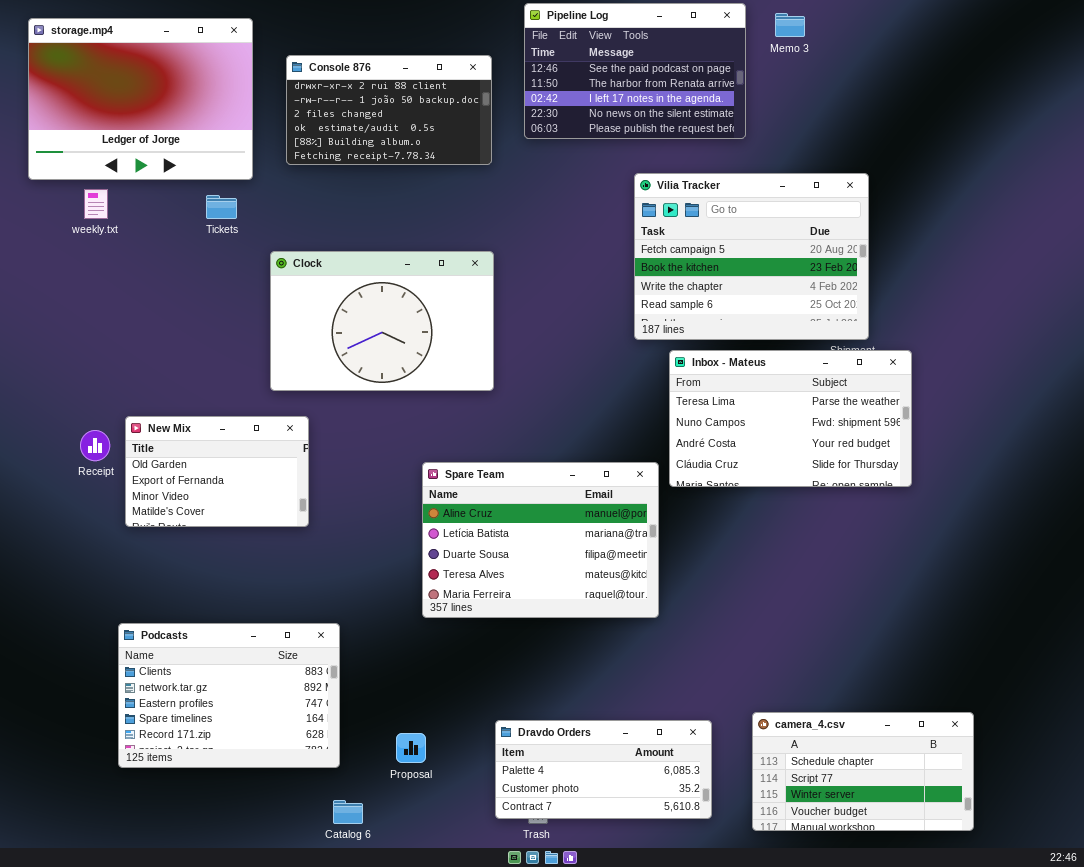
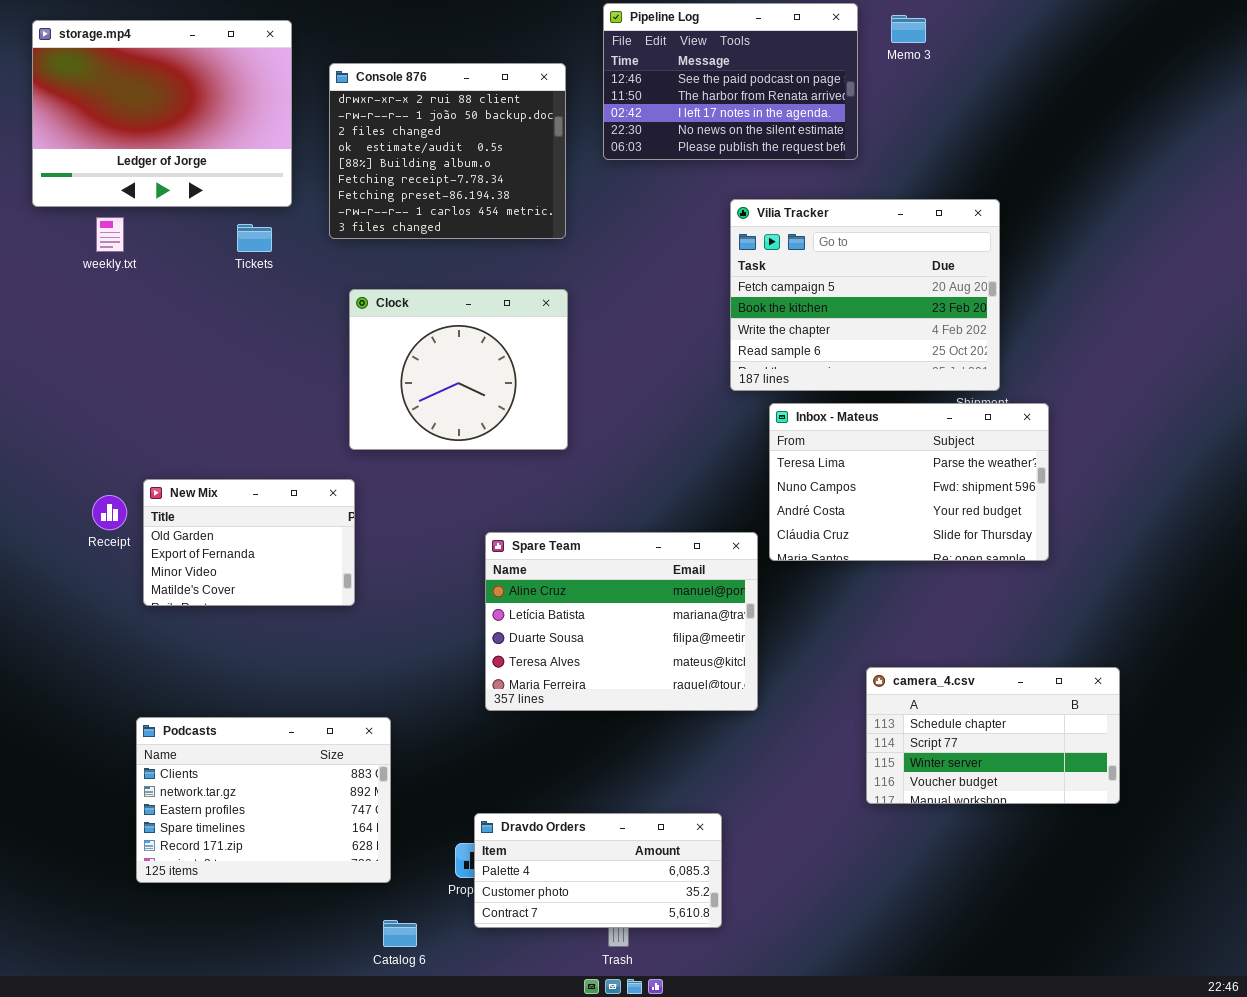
Console 876: [286,55,492,165] -> [329,63,566,239], resized
Clock: [270,251,494,391] -> [349,289,568,450], resized
camera_4.csv: [752,712,974,831] -> [866,667,1120,804], moved
Dravdo Orders: [495,720,712,819] -> [474,813,722,928], moved

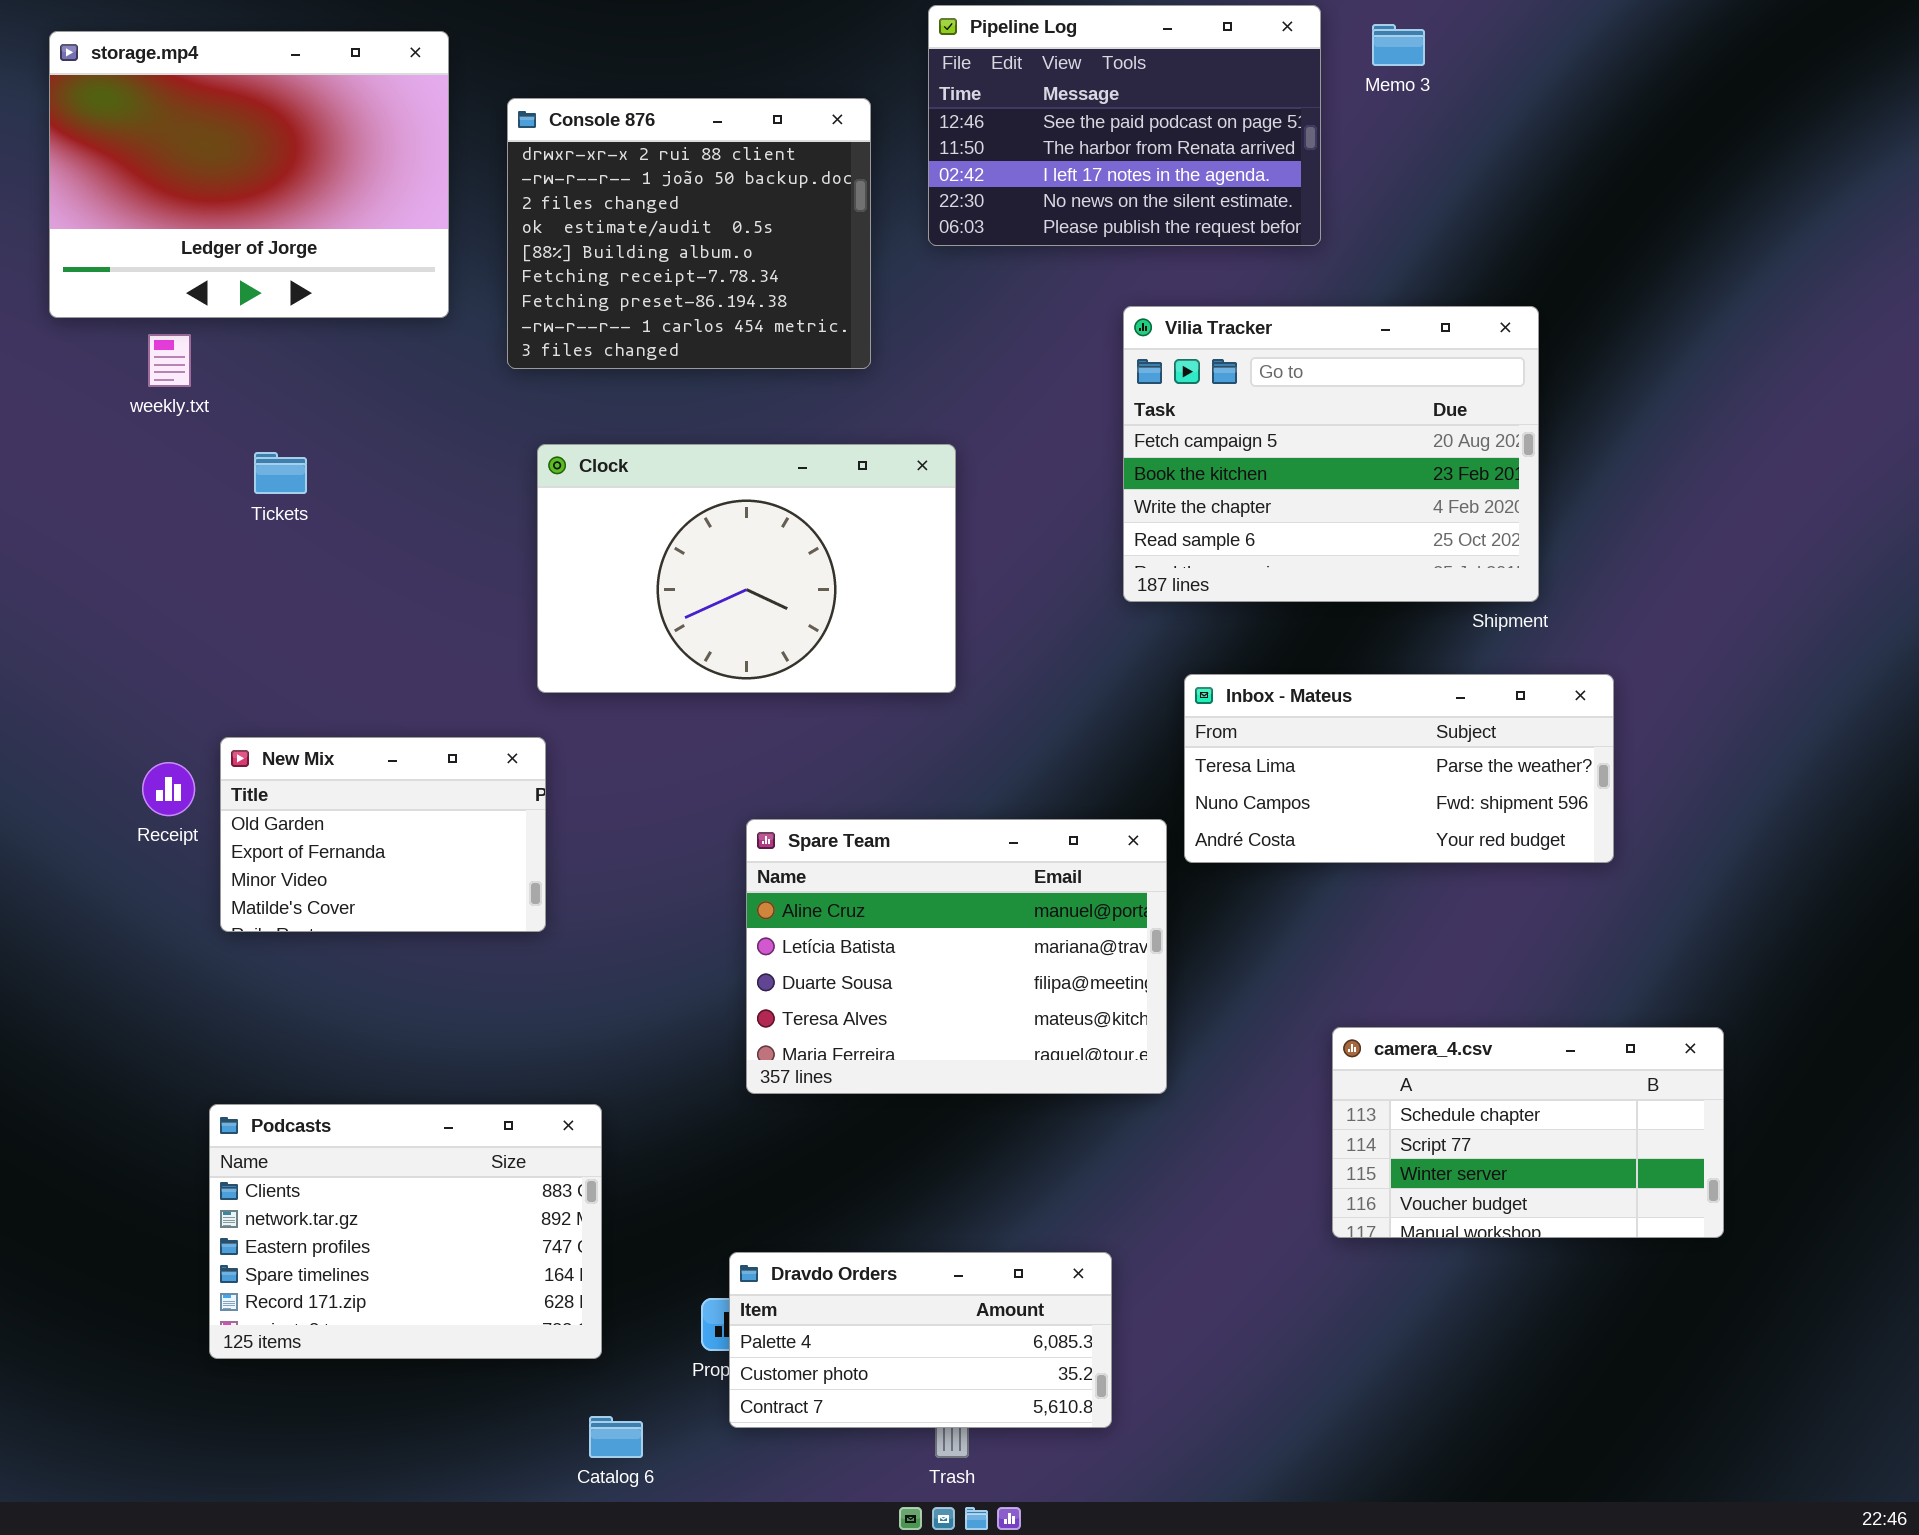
Tickets: [237,224,272,252] -> [254,452,307,494], moved
Clock: [349,289,568,450] -> [537,444,956,693], resized
Inbox - Mateus: [769,403,1049,561] -> [1184,674,1614,863], resized

